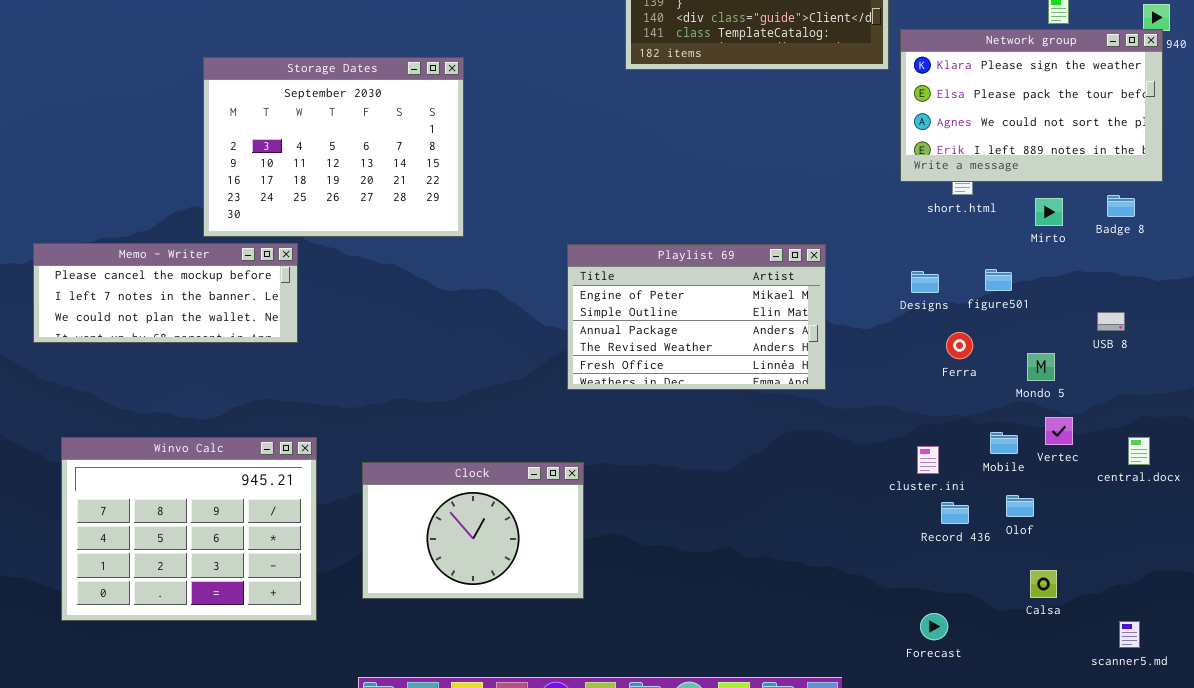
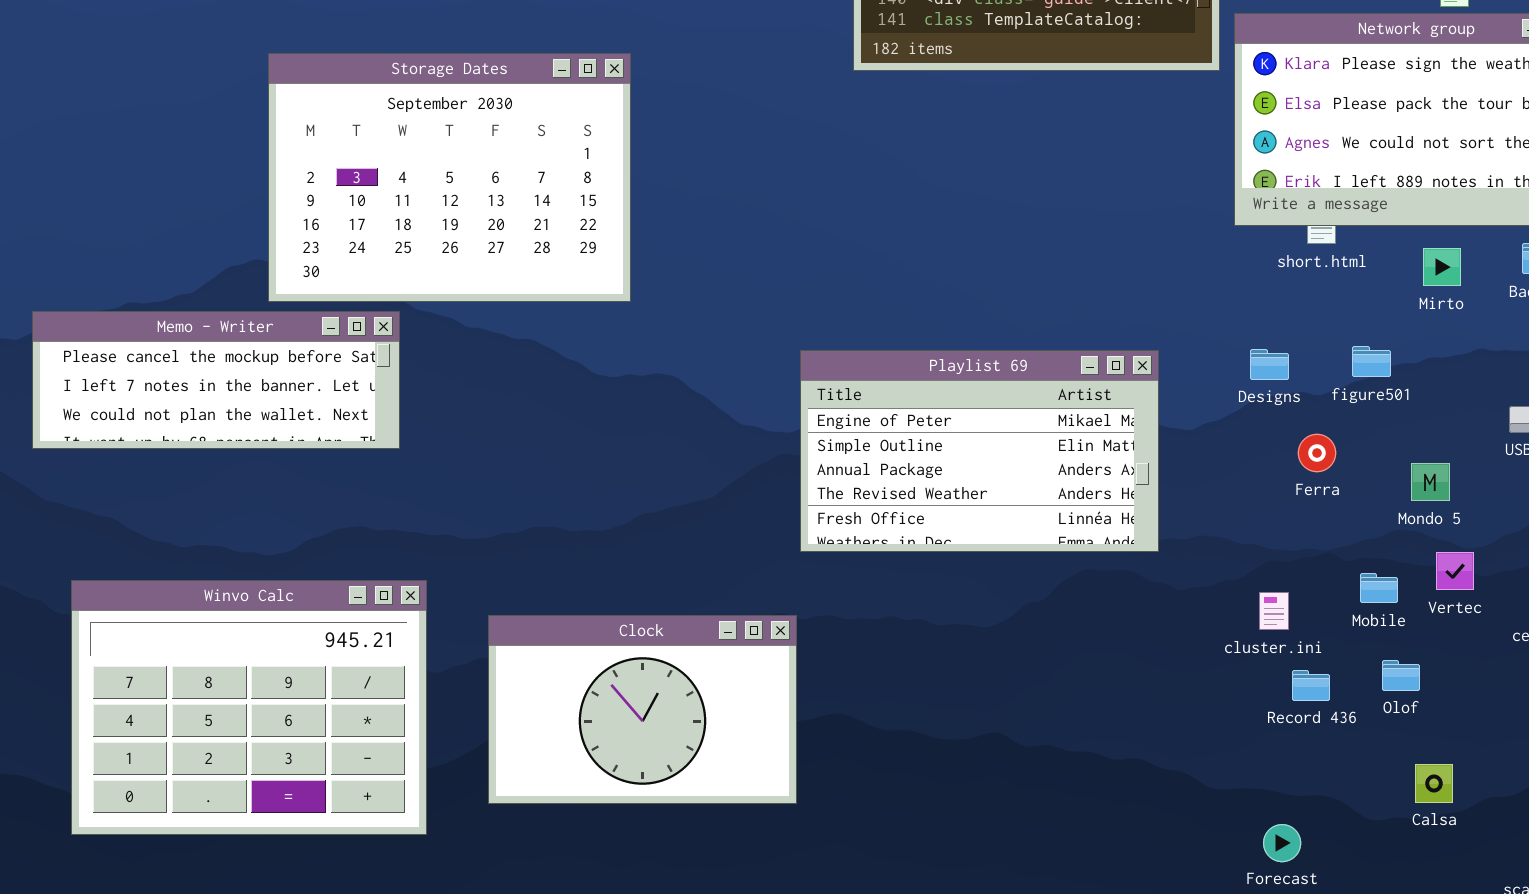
Playlist 69: [567,244,826,390] -> [800,350,1159,552], moved

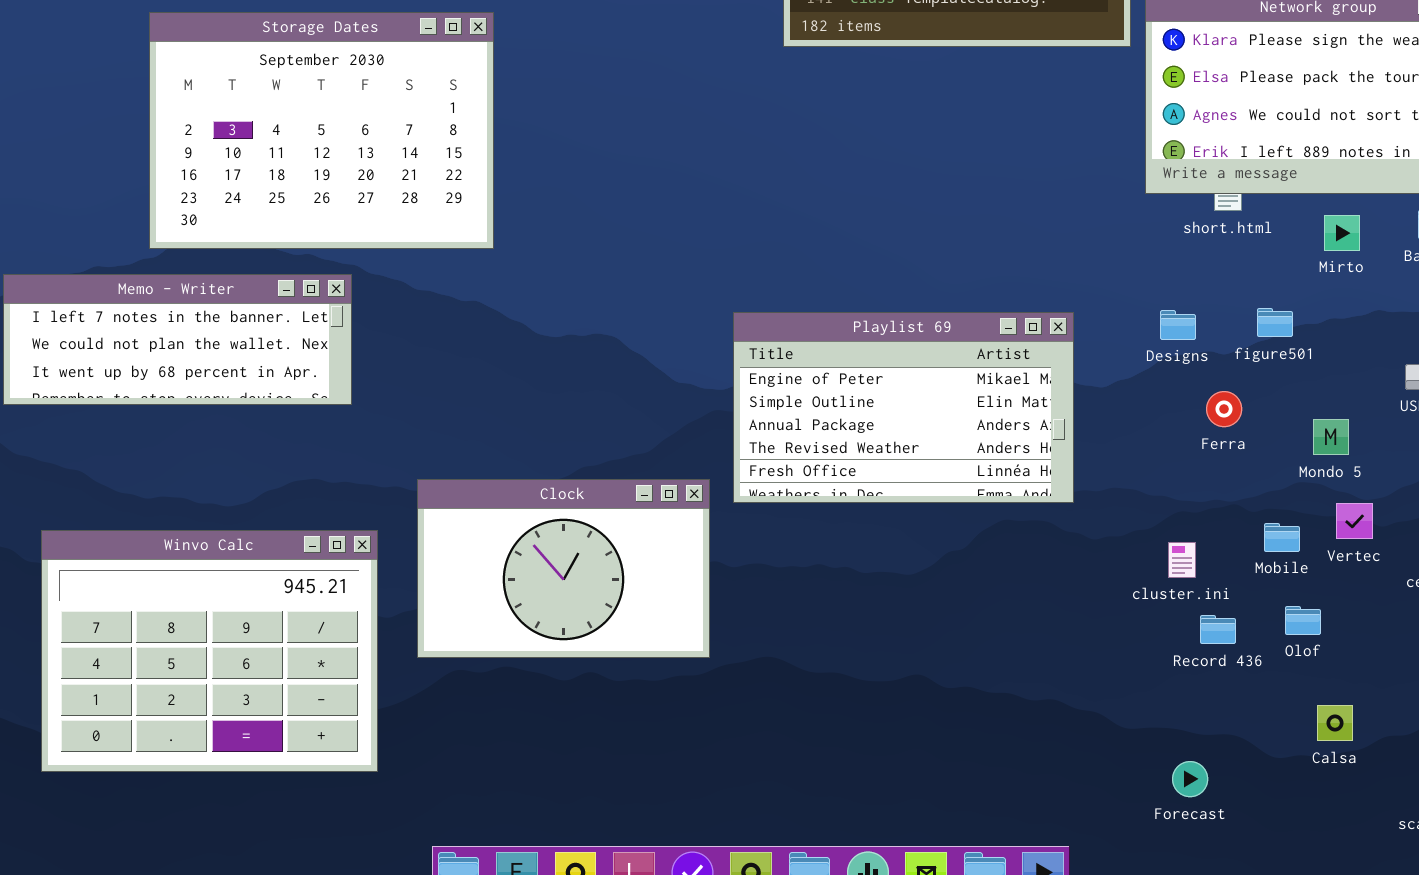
Storage Dates: [268,53,631,302] -> [149,12,494,249], moved
Memo - Writer: [32,311,400,449] -> [3,274,352,405], scrolled down 1 row
Clock: [488,615,797,804] -> [417,479,710,658], moved

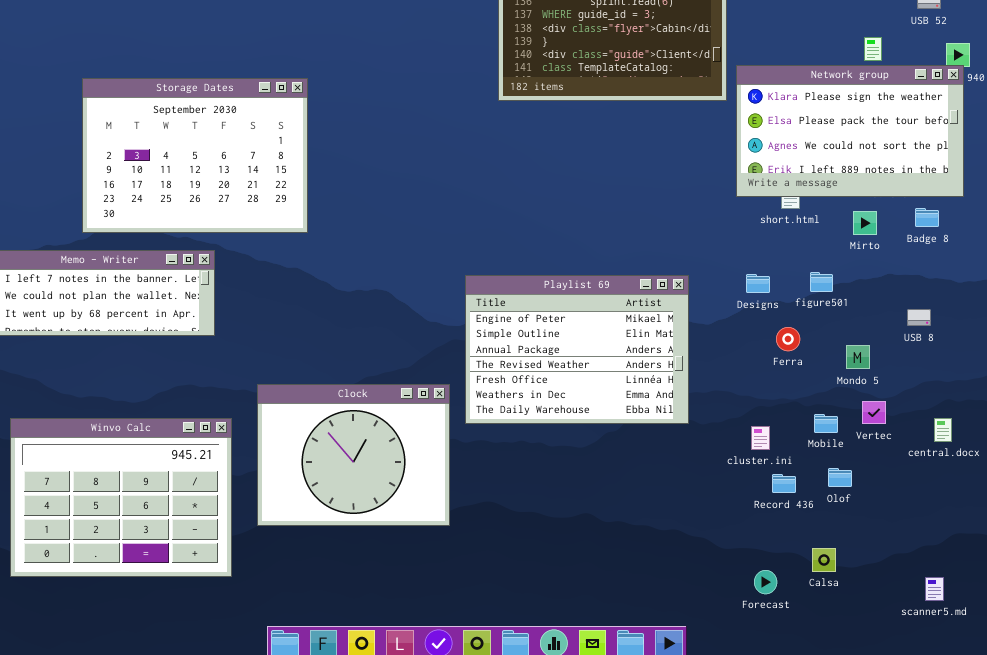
Playlist 69: [733,312,1074,503] -> [465,275,689,424], resized
Clock: [417,479,710,658] -> [257,384,450,526], resized
Calsa: [1317,705,1353,741] -> [812,548,836,572], moved

